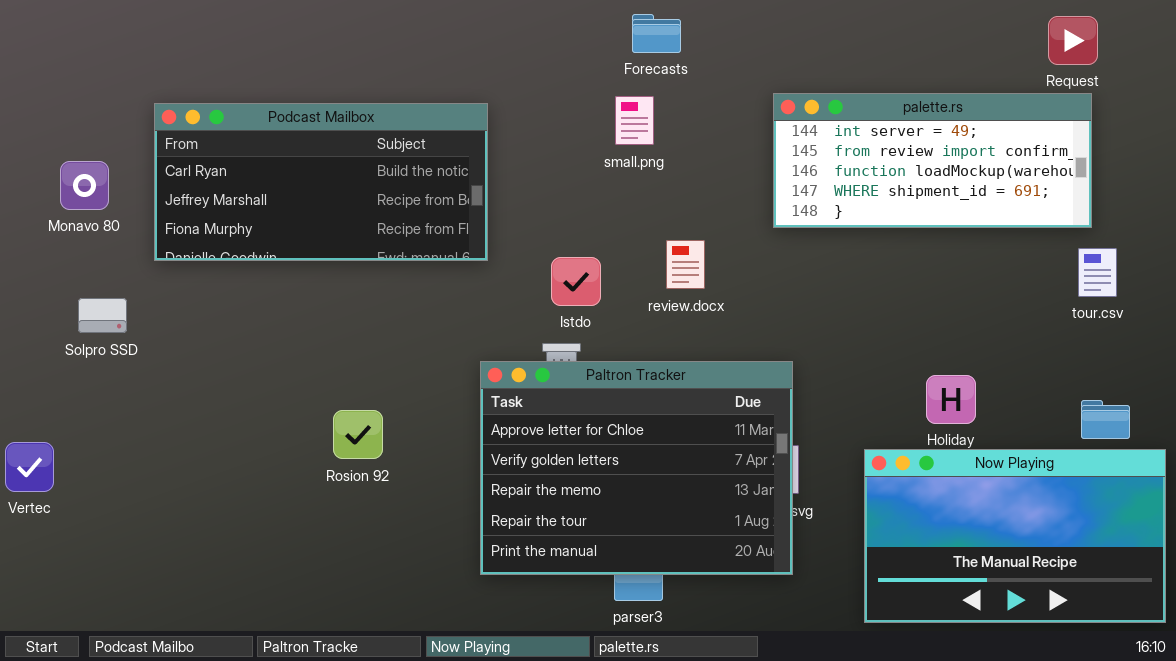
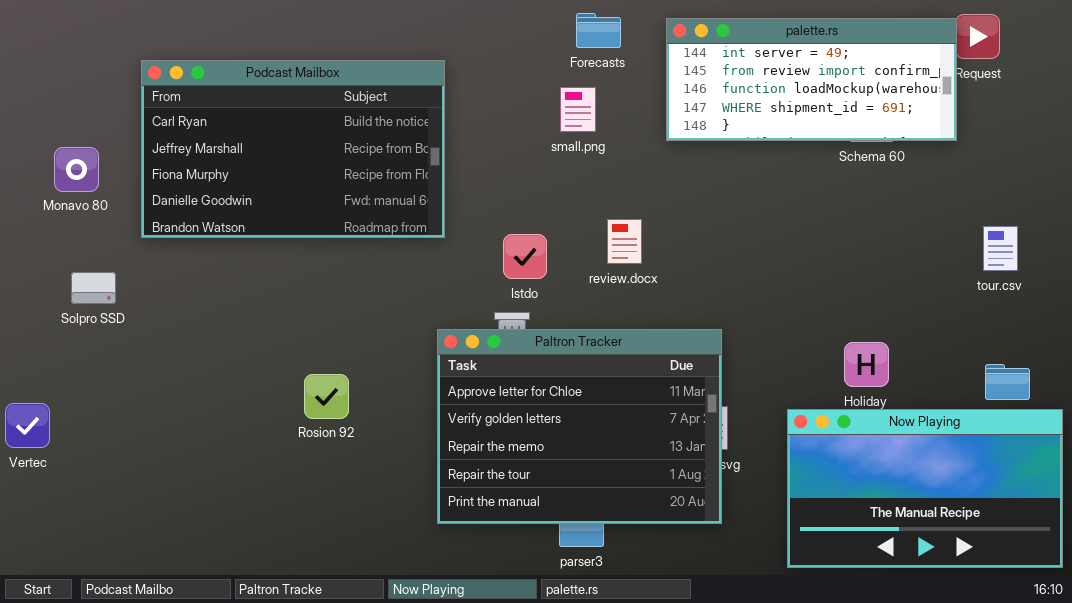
palette.rs: [773,93,1092,228] -> [666,18,957,141], moved
Podcast Mailbox: [154,103,488,261] -> [141,60,445,238], resized

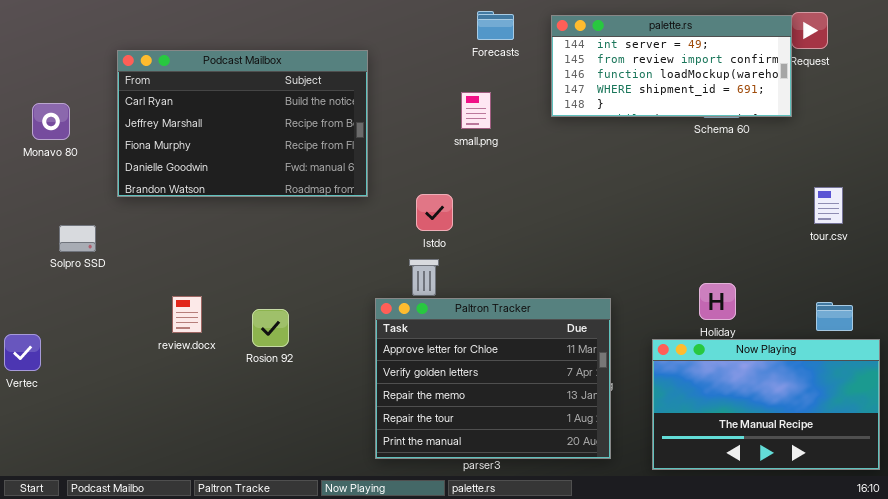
small.png: [560,87,596,132] -> [461,92,491,129], moved
Monavo 80: [54,147,99,192] -> [32,103,70,140], moved
review.docx: [607,219,642,264] -> [172,296,202,333], moved
Paltron Tracker: [437,329,722,524] -> [375,298,611,459], moved

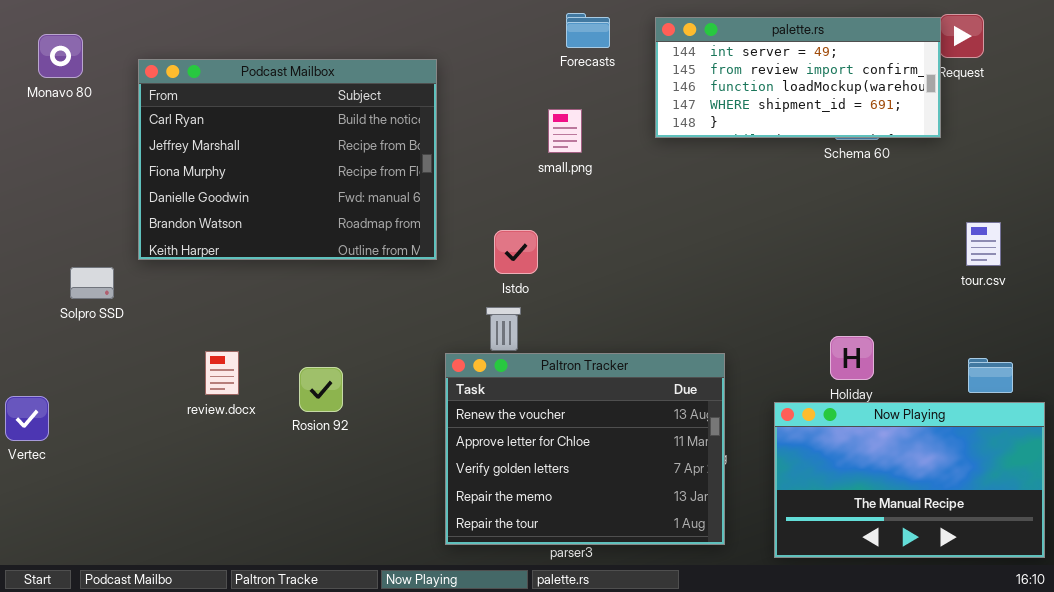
Podcast Mailbox: [117,50,368,197] -> [138,59,437,260], resized
Monavo 80: [32,103,70,140] -> [38,34,83,78], moved
Paltron Tracker: [375,298,611,459] -> [445,353,725,545], scrolled up 1 row

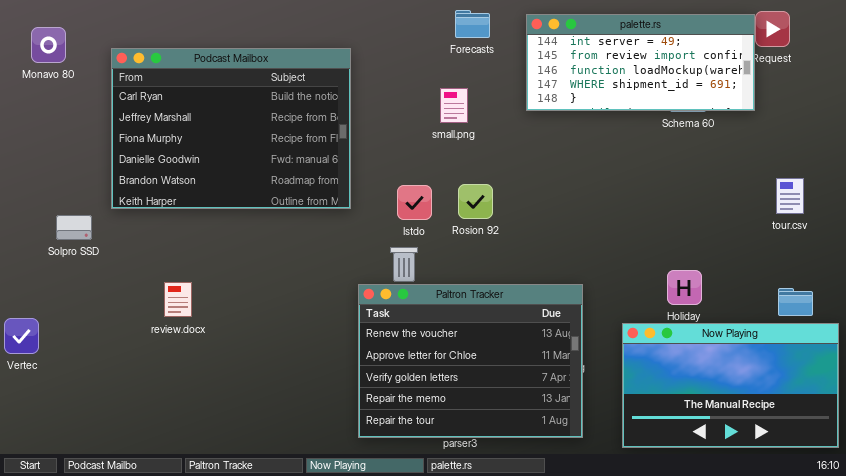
Rosion 92: [299,367,343,412] -> [458,184,493,219], moved

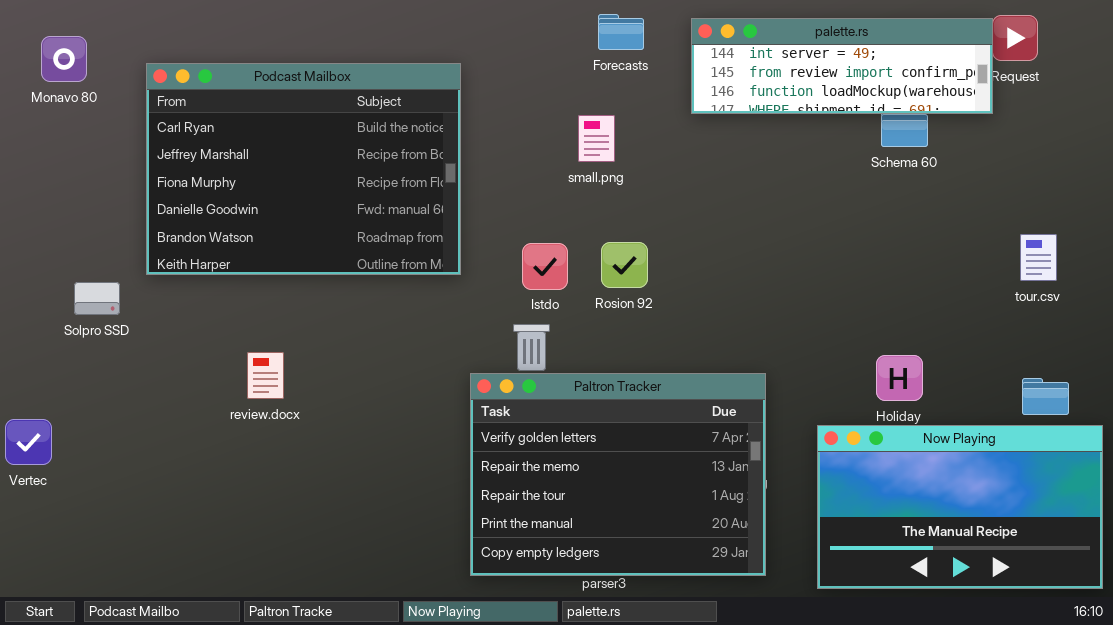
palette.rs: [526,14,755,111] -> [691,18,993,114], resized
review.docx: [164,282,192,317] -> [247,352,284,399], moved
Paltron Tracker: [358,284,583,438] -> [470,373,766,576], scrolled down 2 rows

